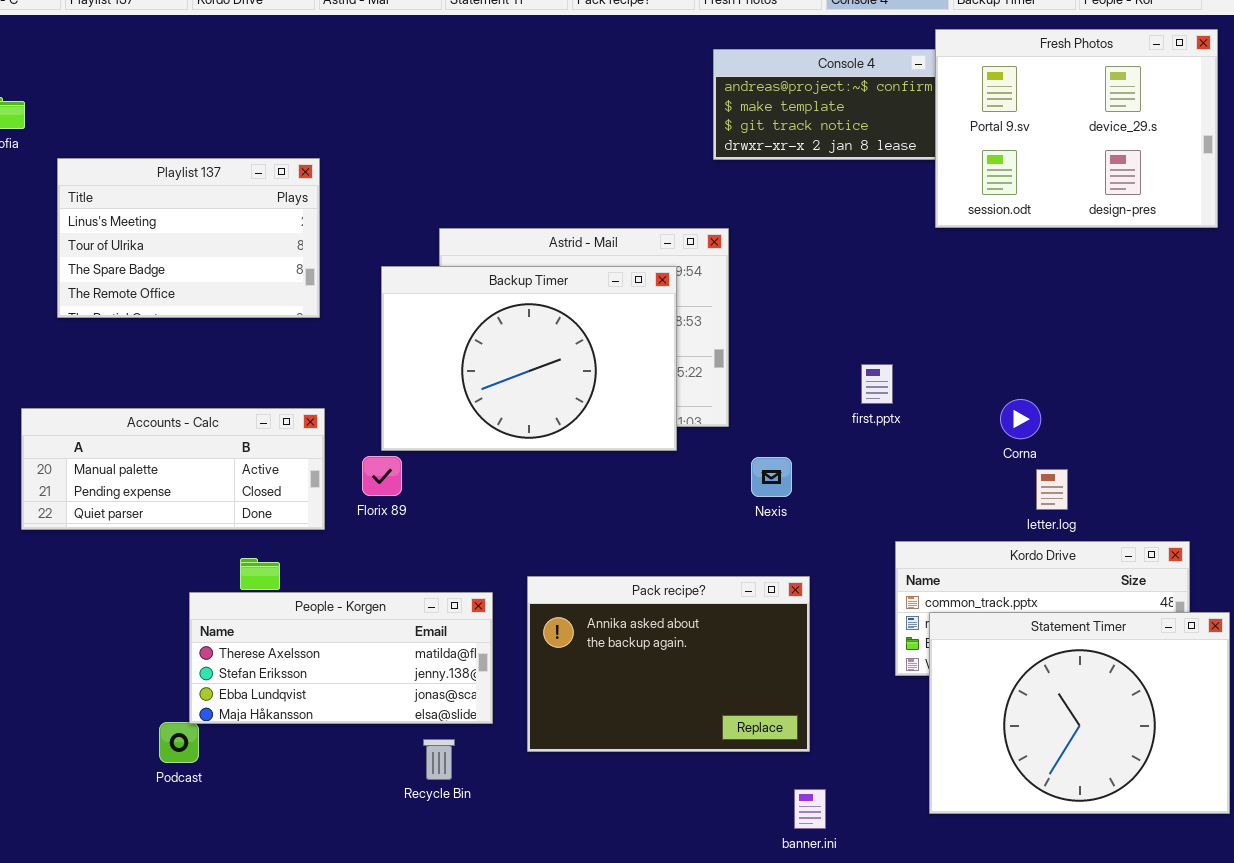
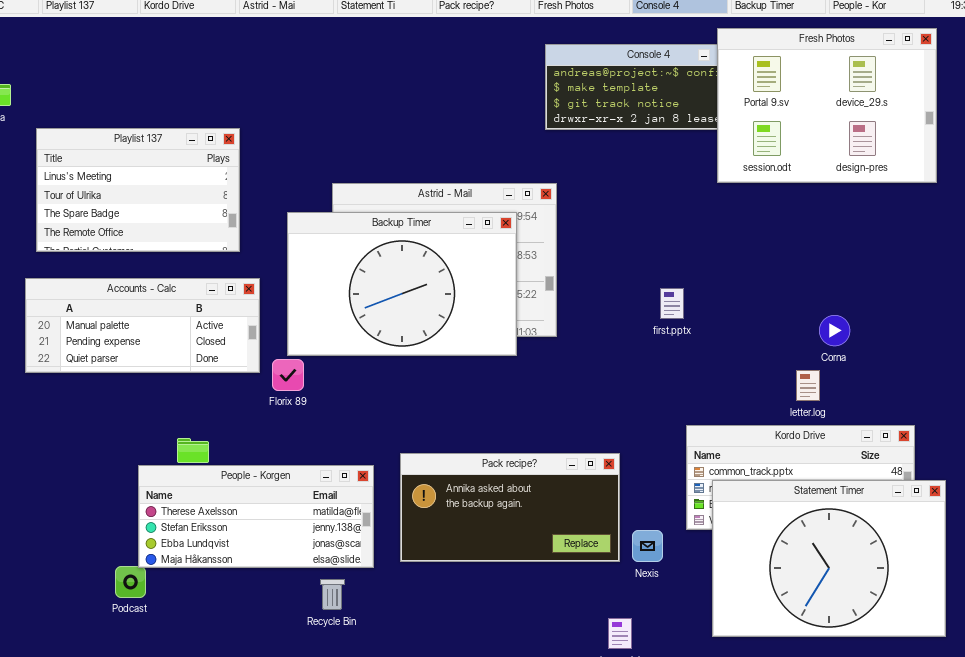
Corna: [1000,399,1041,439] -> [819,315,850,346], moved
Accounts - Calc: [21,408,325,530] -> [25,278,260,373], moved
Nexis: [751,457,792,497] -> [632,530,663,562], moved
Pack recipe?: [527,576,810,752] -> [400,453,620,562], resized

